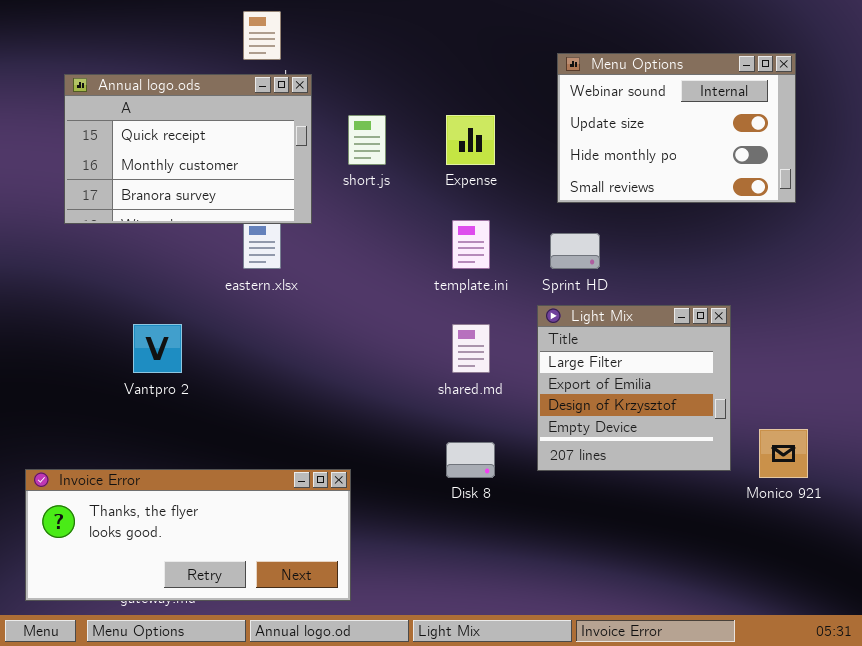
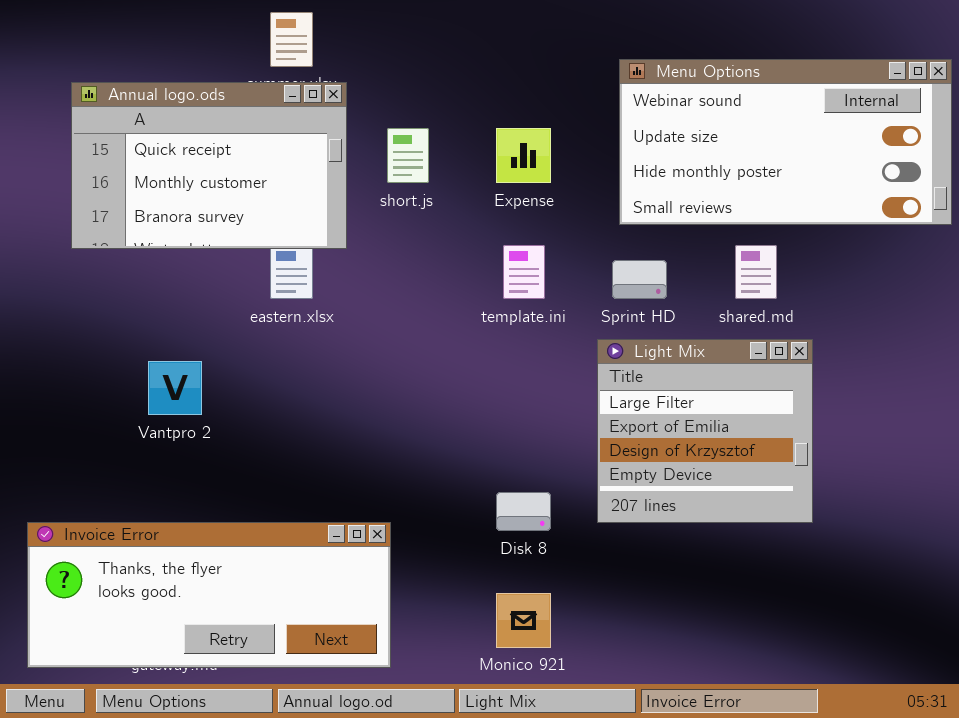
Menu Options: [557,53,796,203] -> [619,59,952,225], resized
shared.md: [452,324,490,373] -> [735,245,777,299], moved
Monico 921: [759,429,808,478] -> [496,593,551,648], moved

